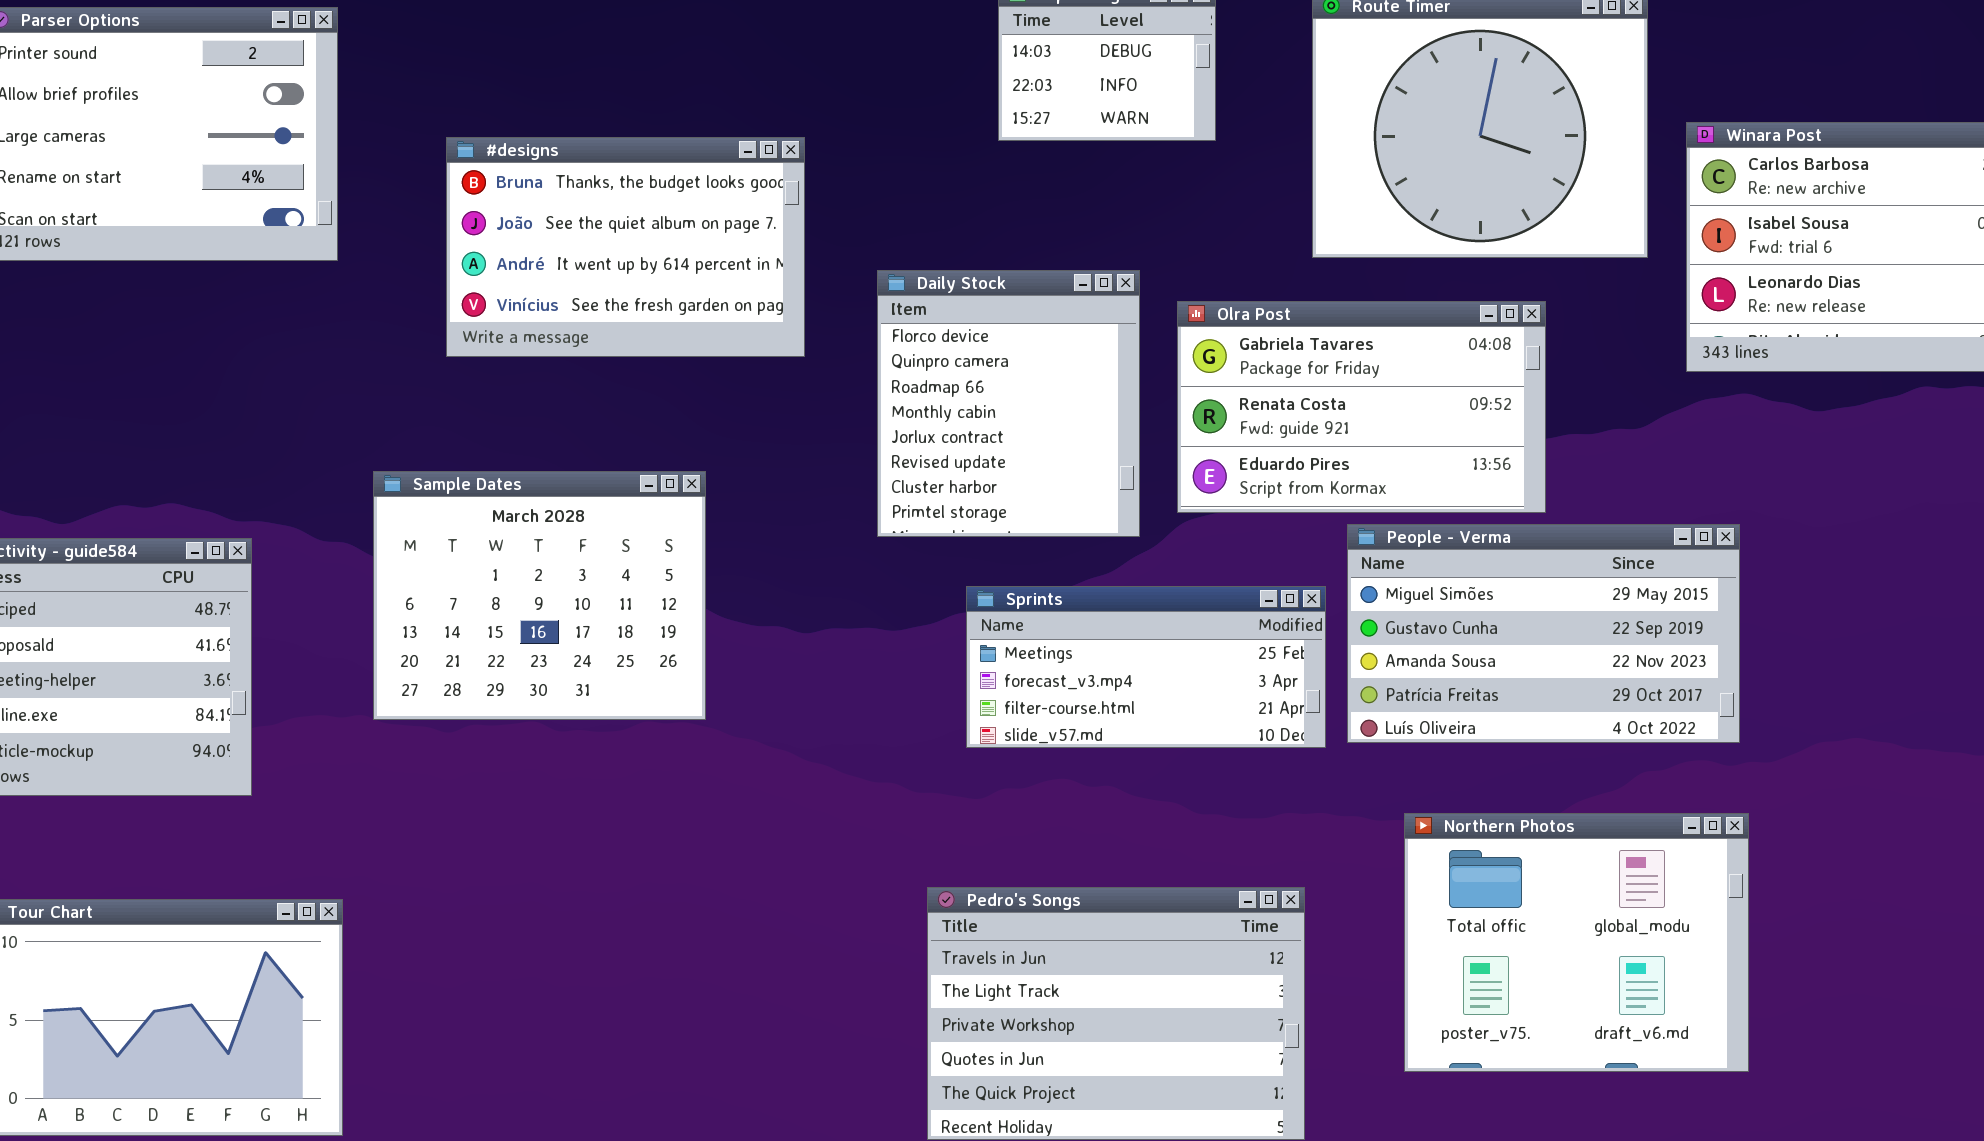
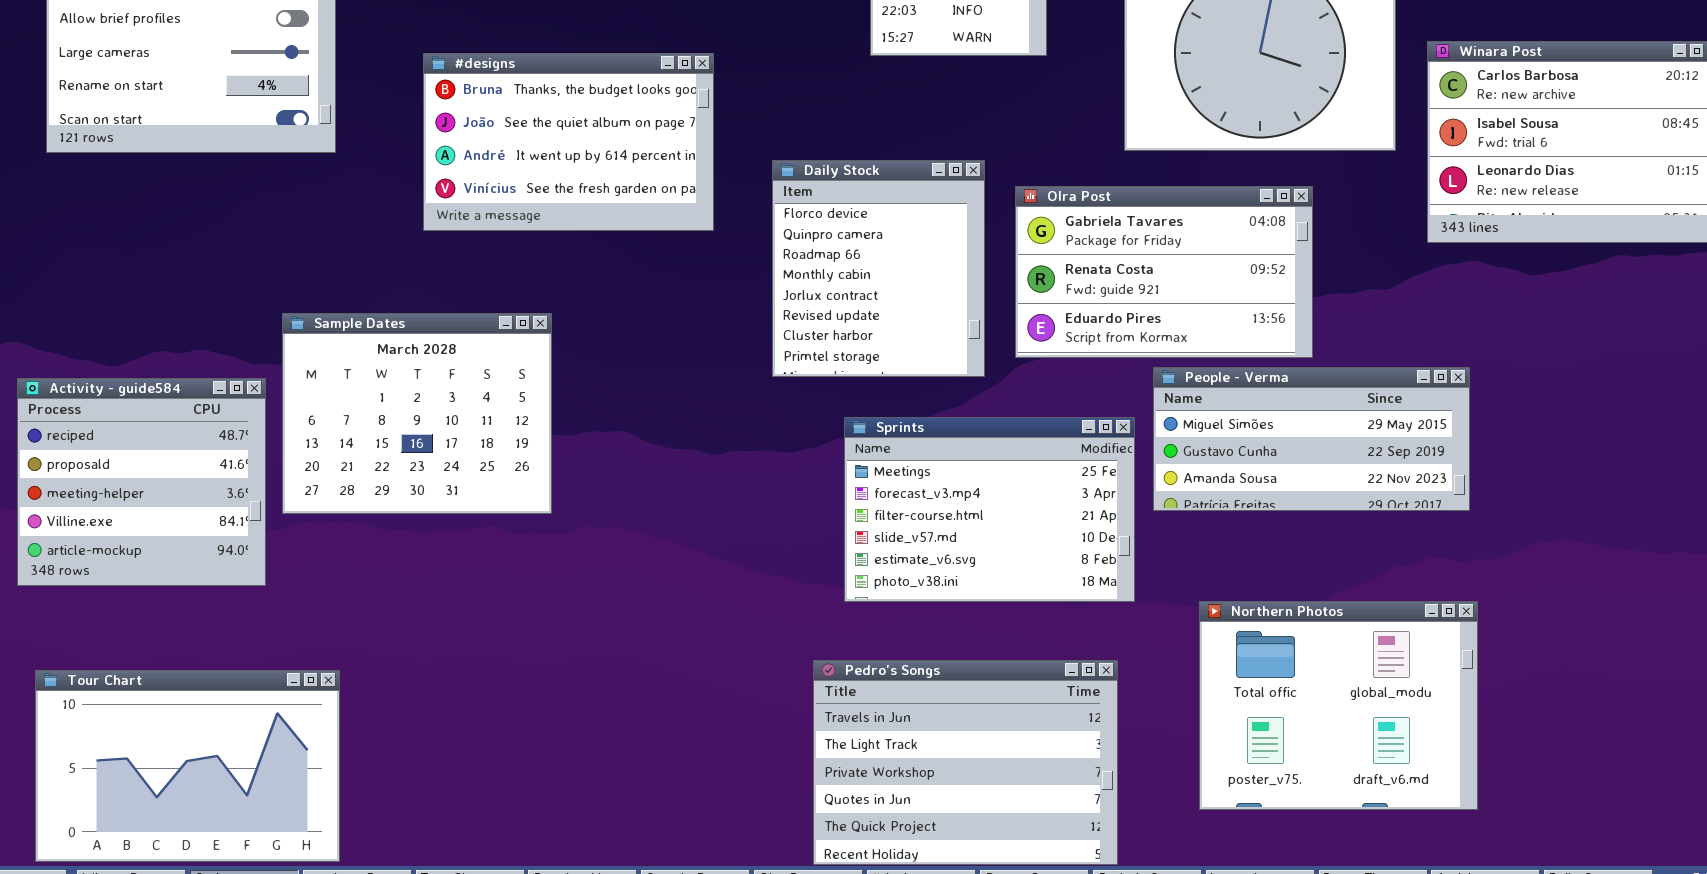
Sample Dates: [373,471,706,720] -> [282,313,552,514], moved
People - Verma: [1347,524,1740,743] -> [1153,367,1470,511], resized
Sprints: [966,586,1326,748] -> [844,417,1135,602], resized

